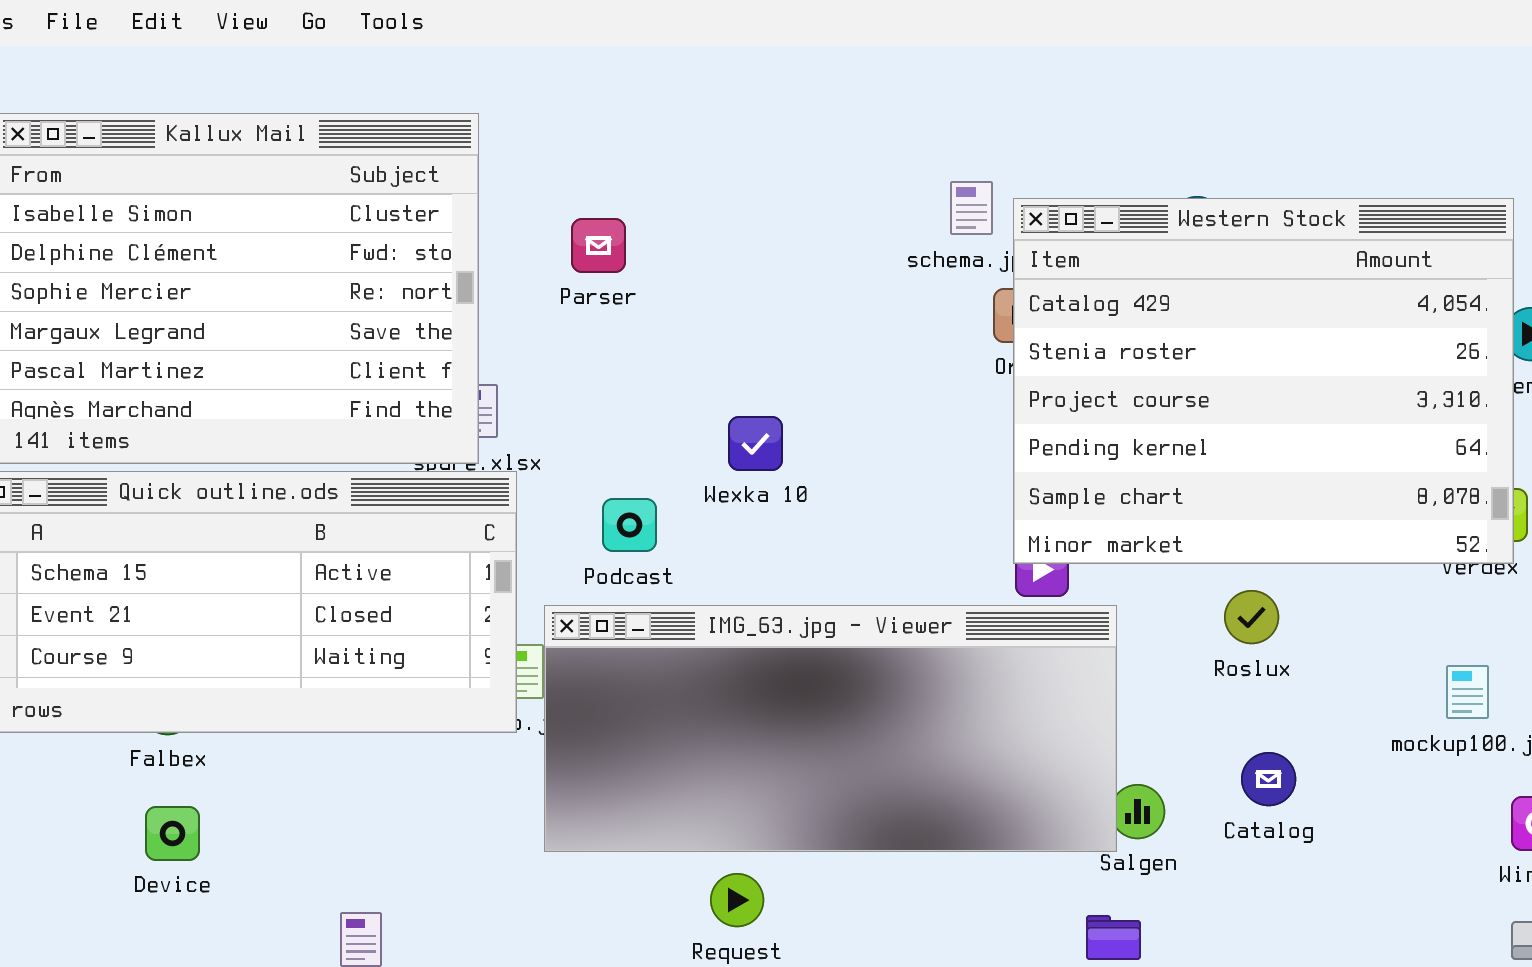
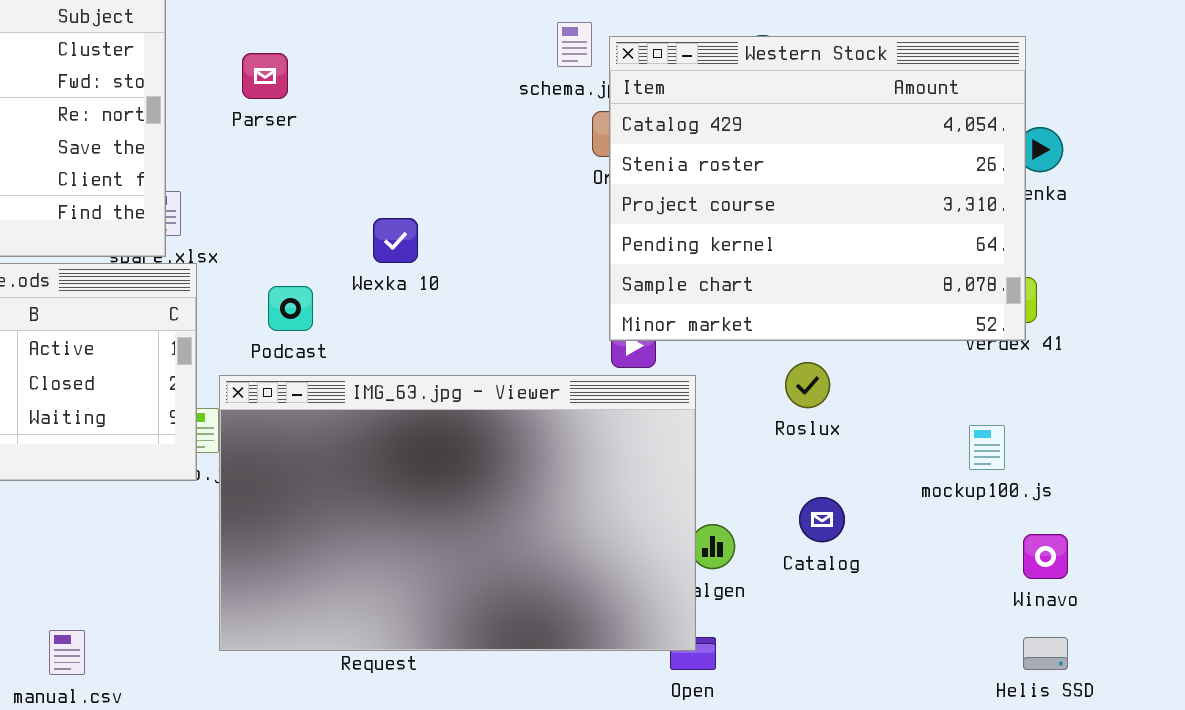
IMG_63.jpg - Viewer: [544,605,1117,852] -> [219,375,696,651], resized

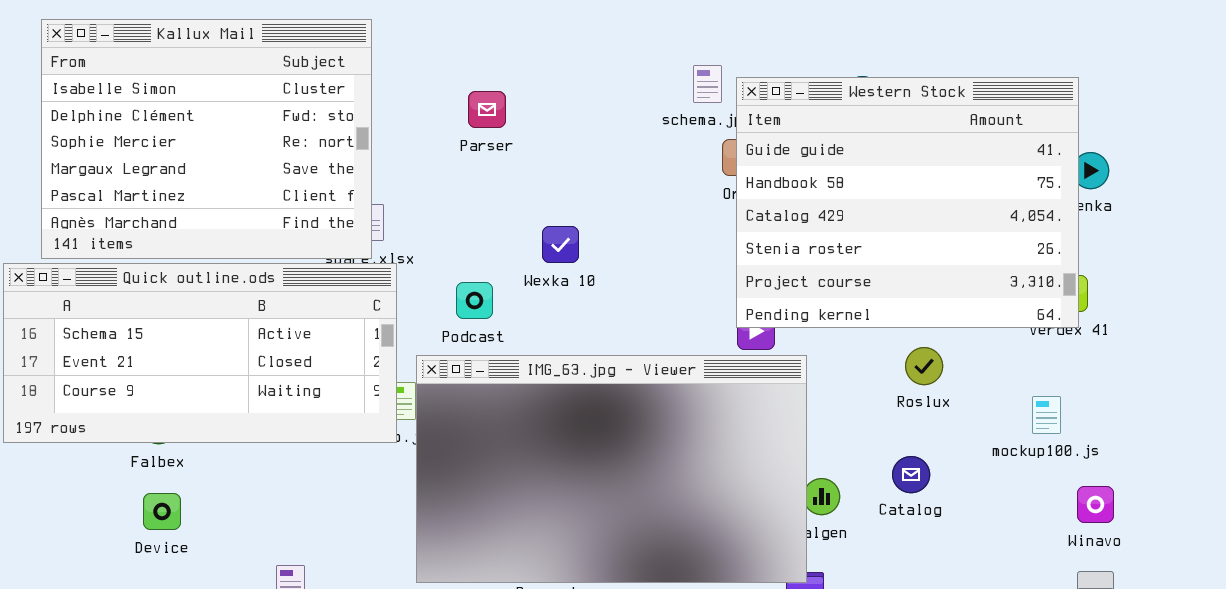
Western Stock: [609,36,1026,341] -> [736,77,1079,328], scrolled up 2 rows
Parser: [242,53,288,99] -> [468,91,506,128], moved
Roslux: [785,362,830,408] -> [905,347,943,385], moved

